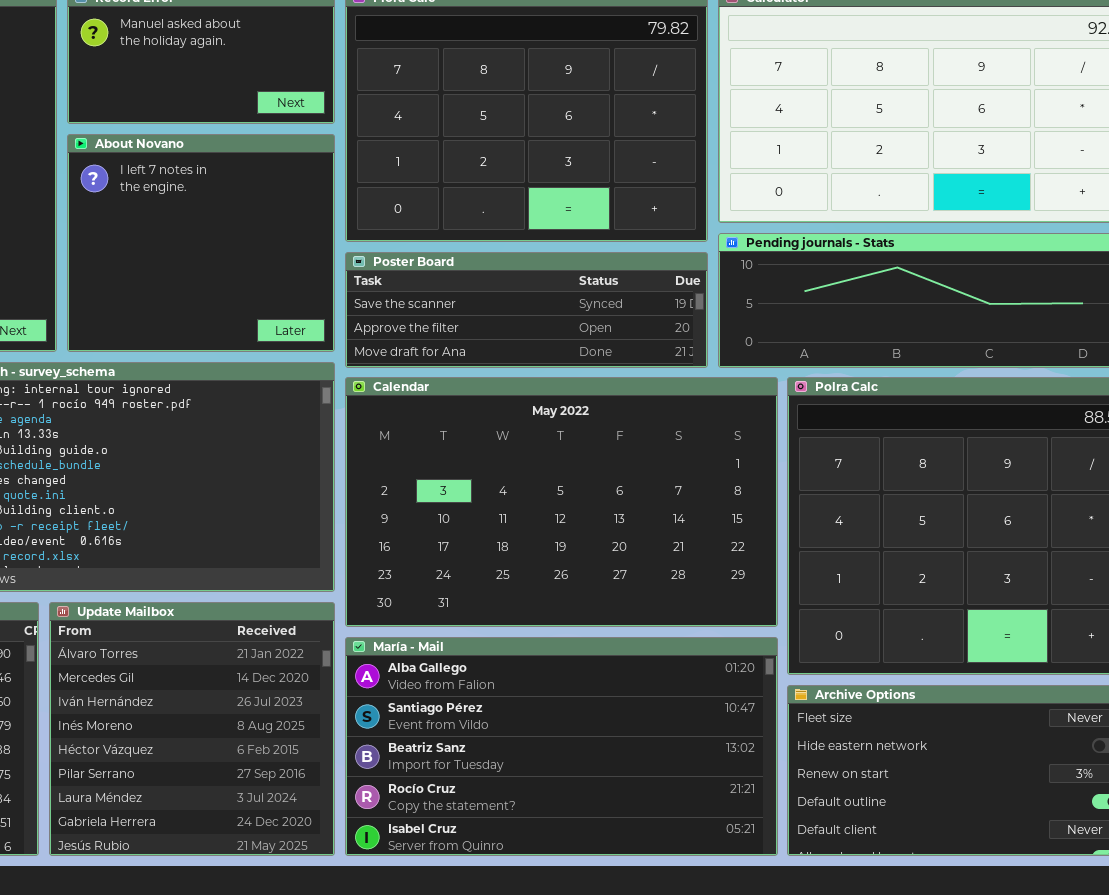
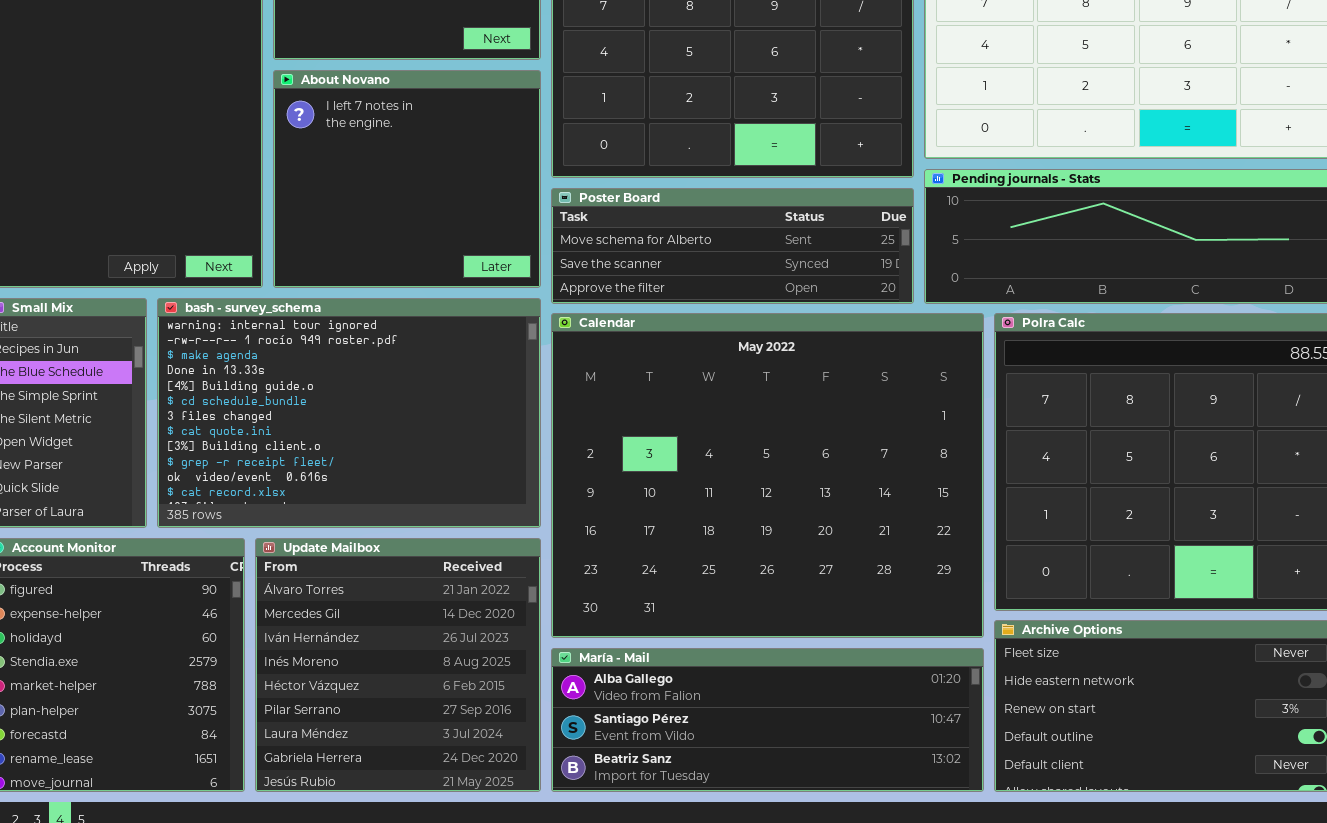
Poster Board: [345,252,708,368] -> [551,188,914,304], scrolled up 1 row
Calendar: [345,377,778,627] -> [551,313,984,638], resized
María - Mail: [345,637,778,856] -> [551,648,984,792], resized

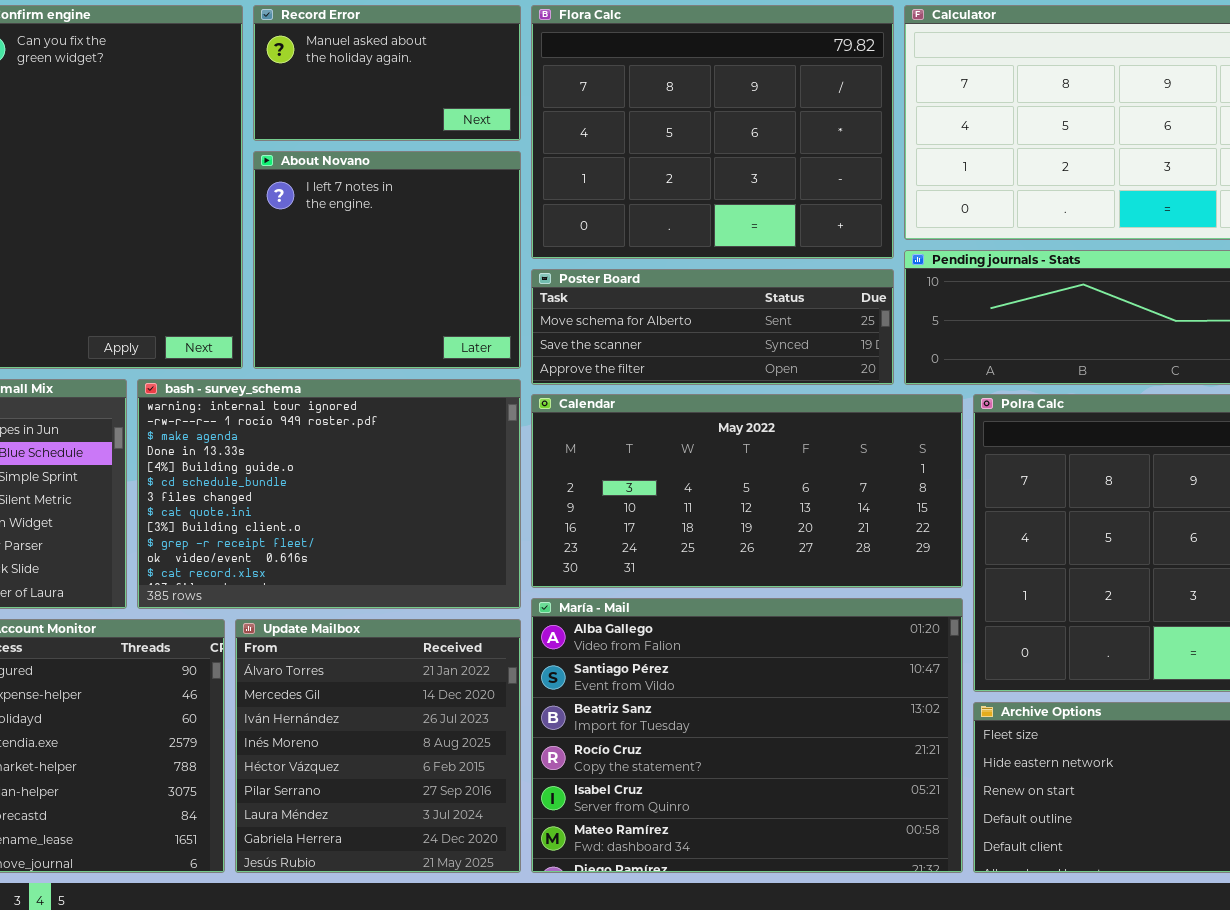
Calendar: [551,313,984,638] -> [531,394,963,588], resized
María - Mail: [551,648,984,792] -> [531,598,963,873], resized

